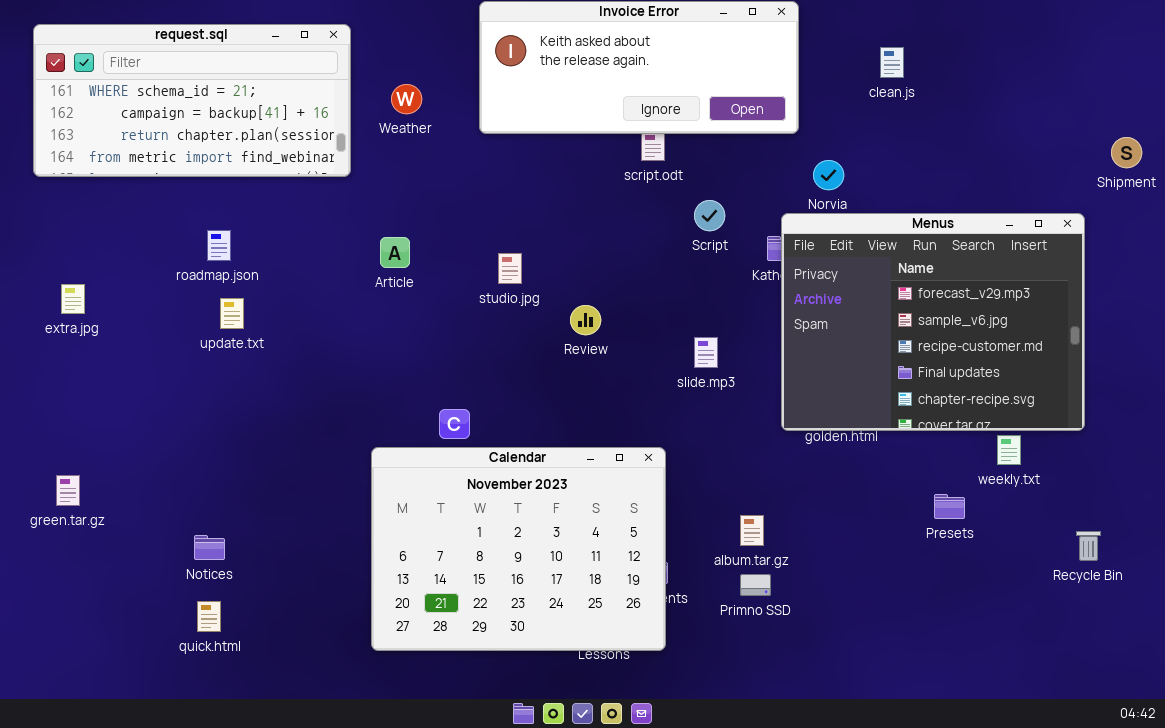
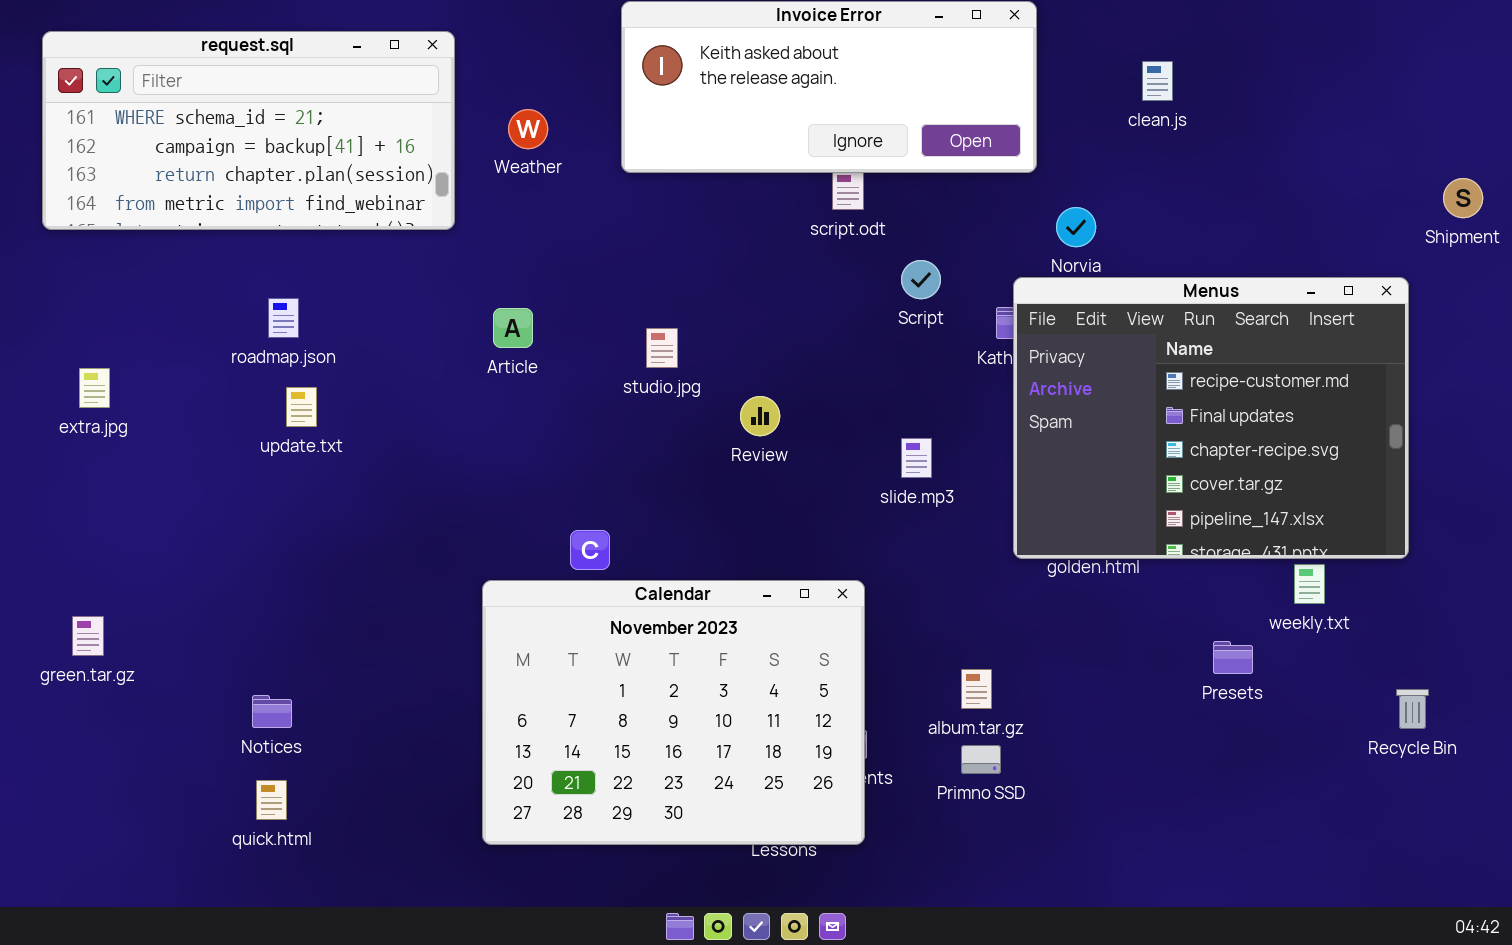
Menus: [781,213,1085,431] -> [1013,277,1409,559], scrolled down 2 rows

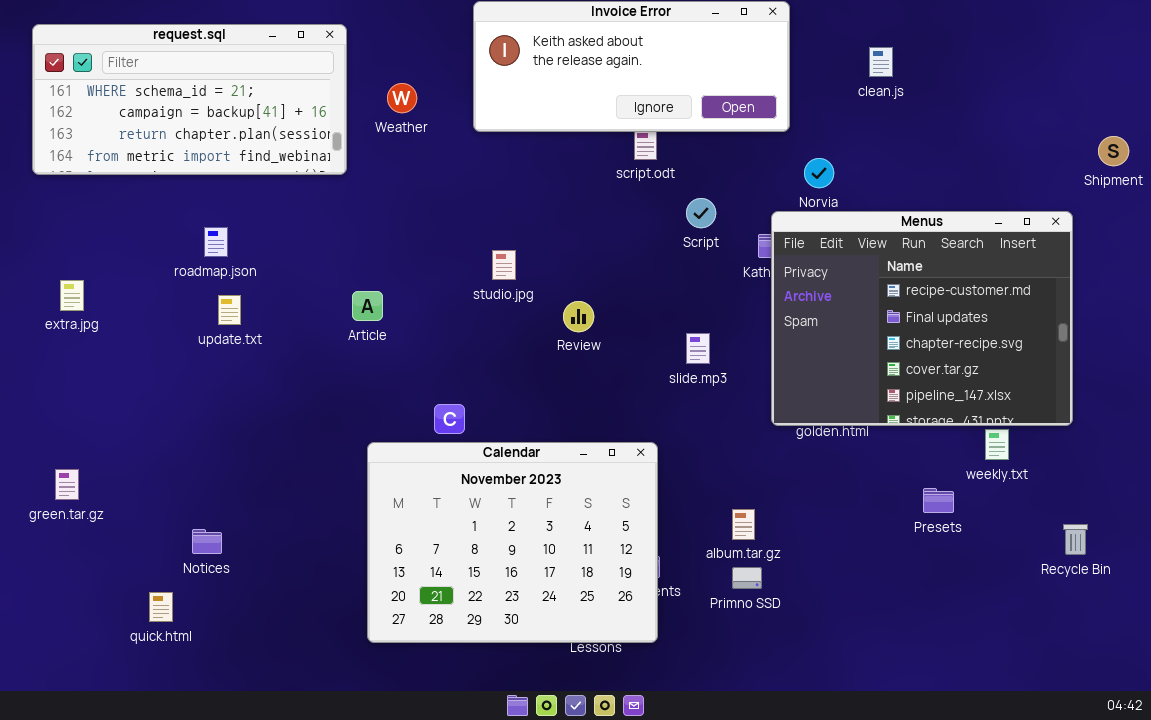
Article: [493,308,533,348] -> [352,291,383,321], moved
quick.html: [256,780,287,820] -> [149,592,173,622], moved

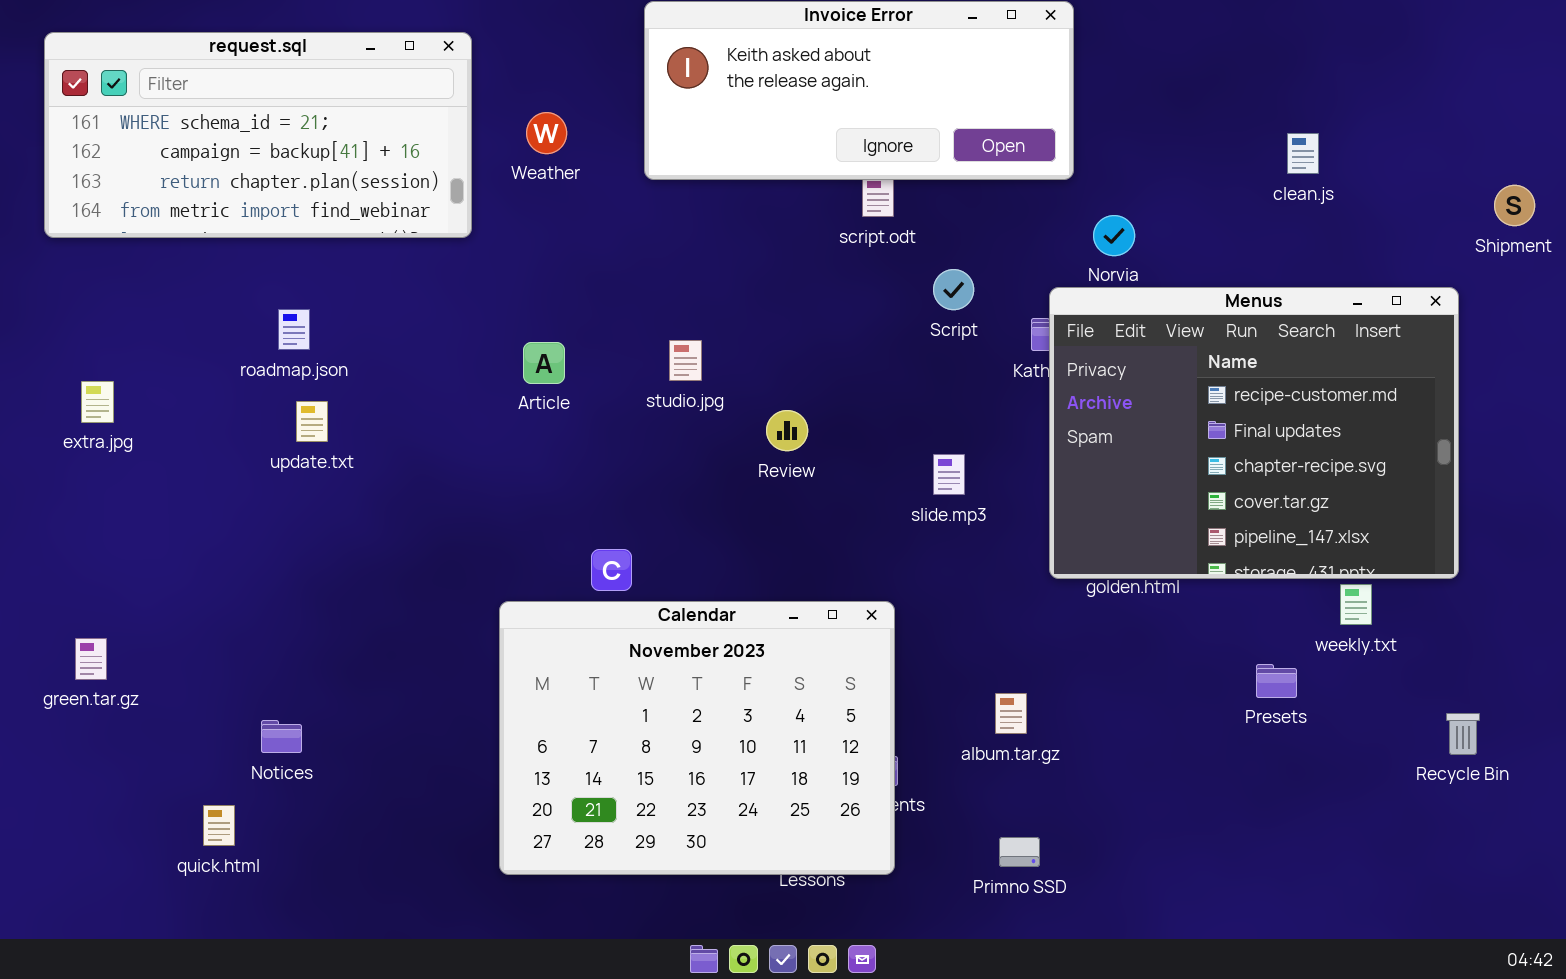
clean.js: [869,47,893,77] -> [1287,133,1319,174], moved
Article: [352,291,383,321] -> [523,342,565,384], moved
Primno SSD: [732,567,762,589] -> [999,837,1040,867], moved

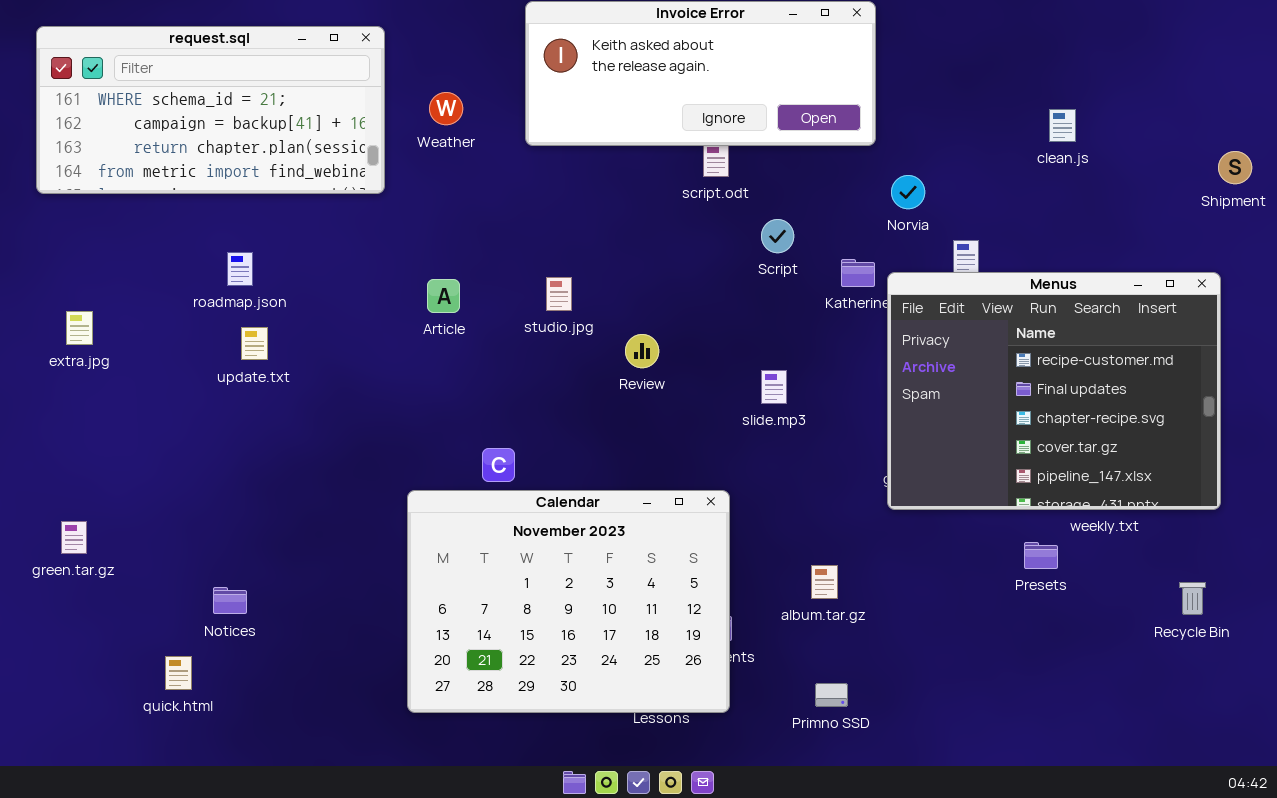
Menus: [1049,287,1459,579] -> [887,272,1221,510], moved

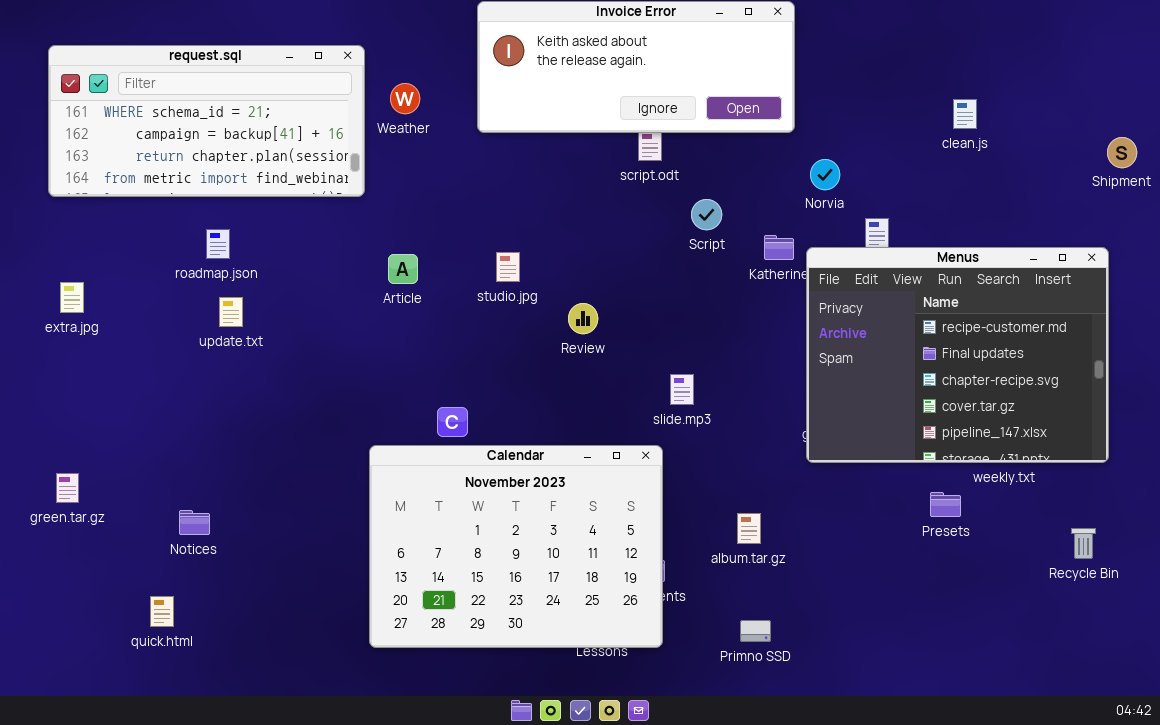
request.sql: [36,26,385,194] -> [48,45,365,197], moved
slide.mp3: [761,370,787,404] -> [670,374,694,405], moved
Notices: [213,587,247,614] -> [179,510,210,535], moved

